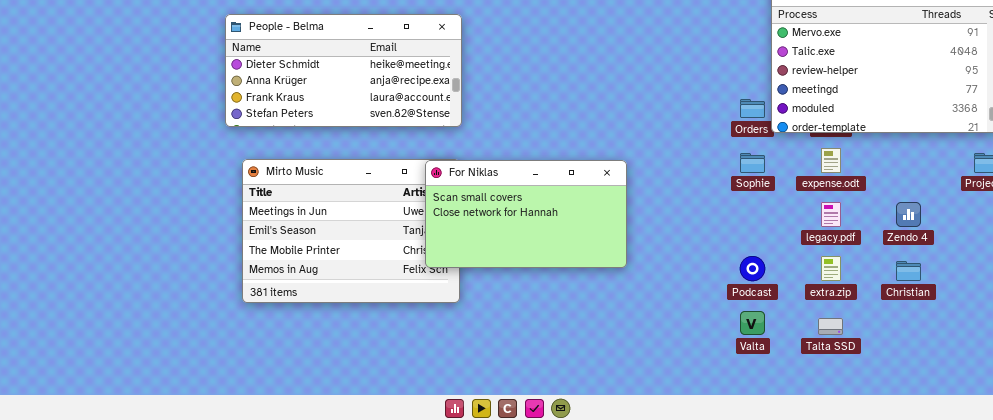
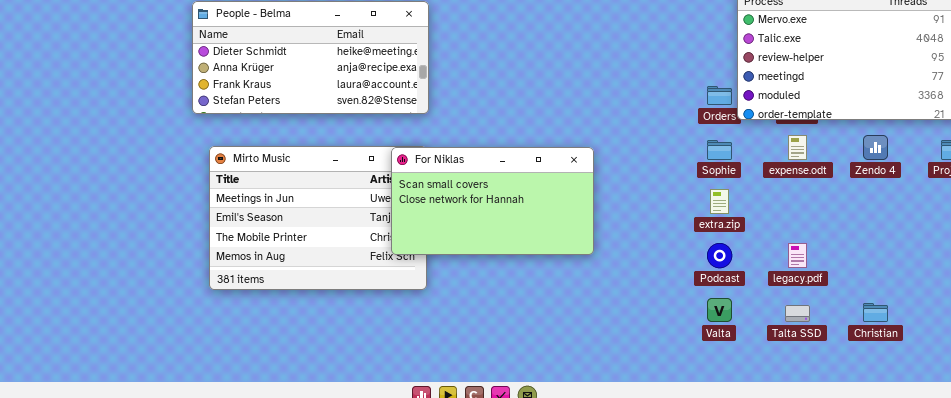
legacy.pdf: [821,202,841,227] -> [788,243,807,268], moved
Zendo 4: [896,202,921,227] -> [863,135,888,160], moved
extra.zip: [821,256,841,281] -> [710,189,729,214], moved
Christian: [896,261,921,281] -> [863,303,888,322], moved

